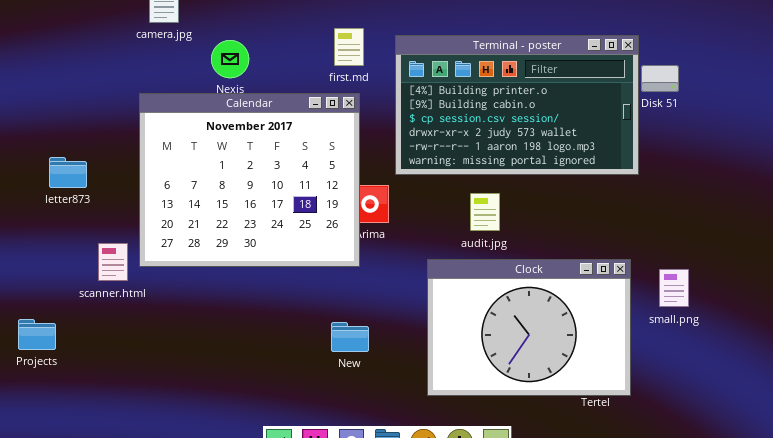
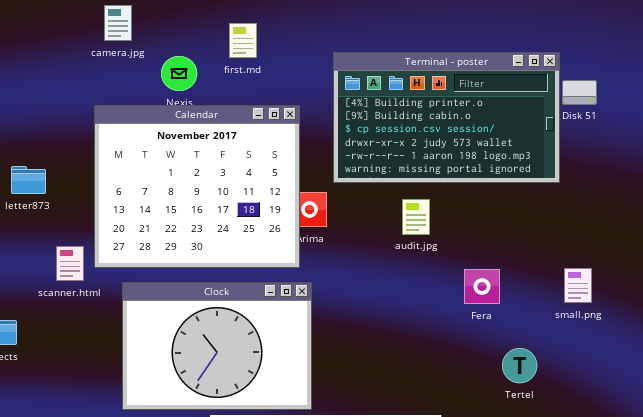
first.md: [334,28,364,66] -> [229,23,257,58], moved
Clock: [427,259,631,396] -> [122,282,312,410], moved
small.png: [659,269,689,307] -> [564,268,592,303], moved

